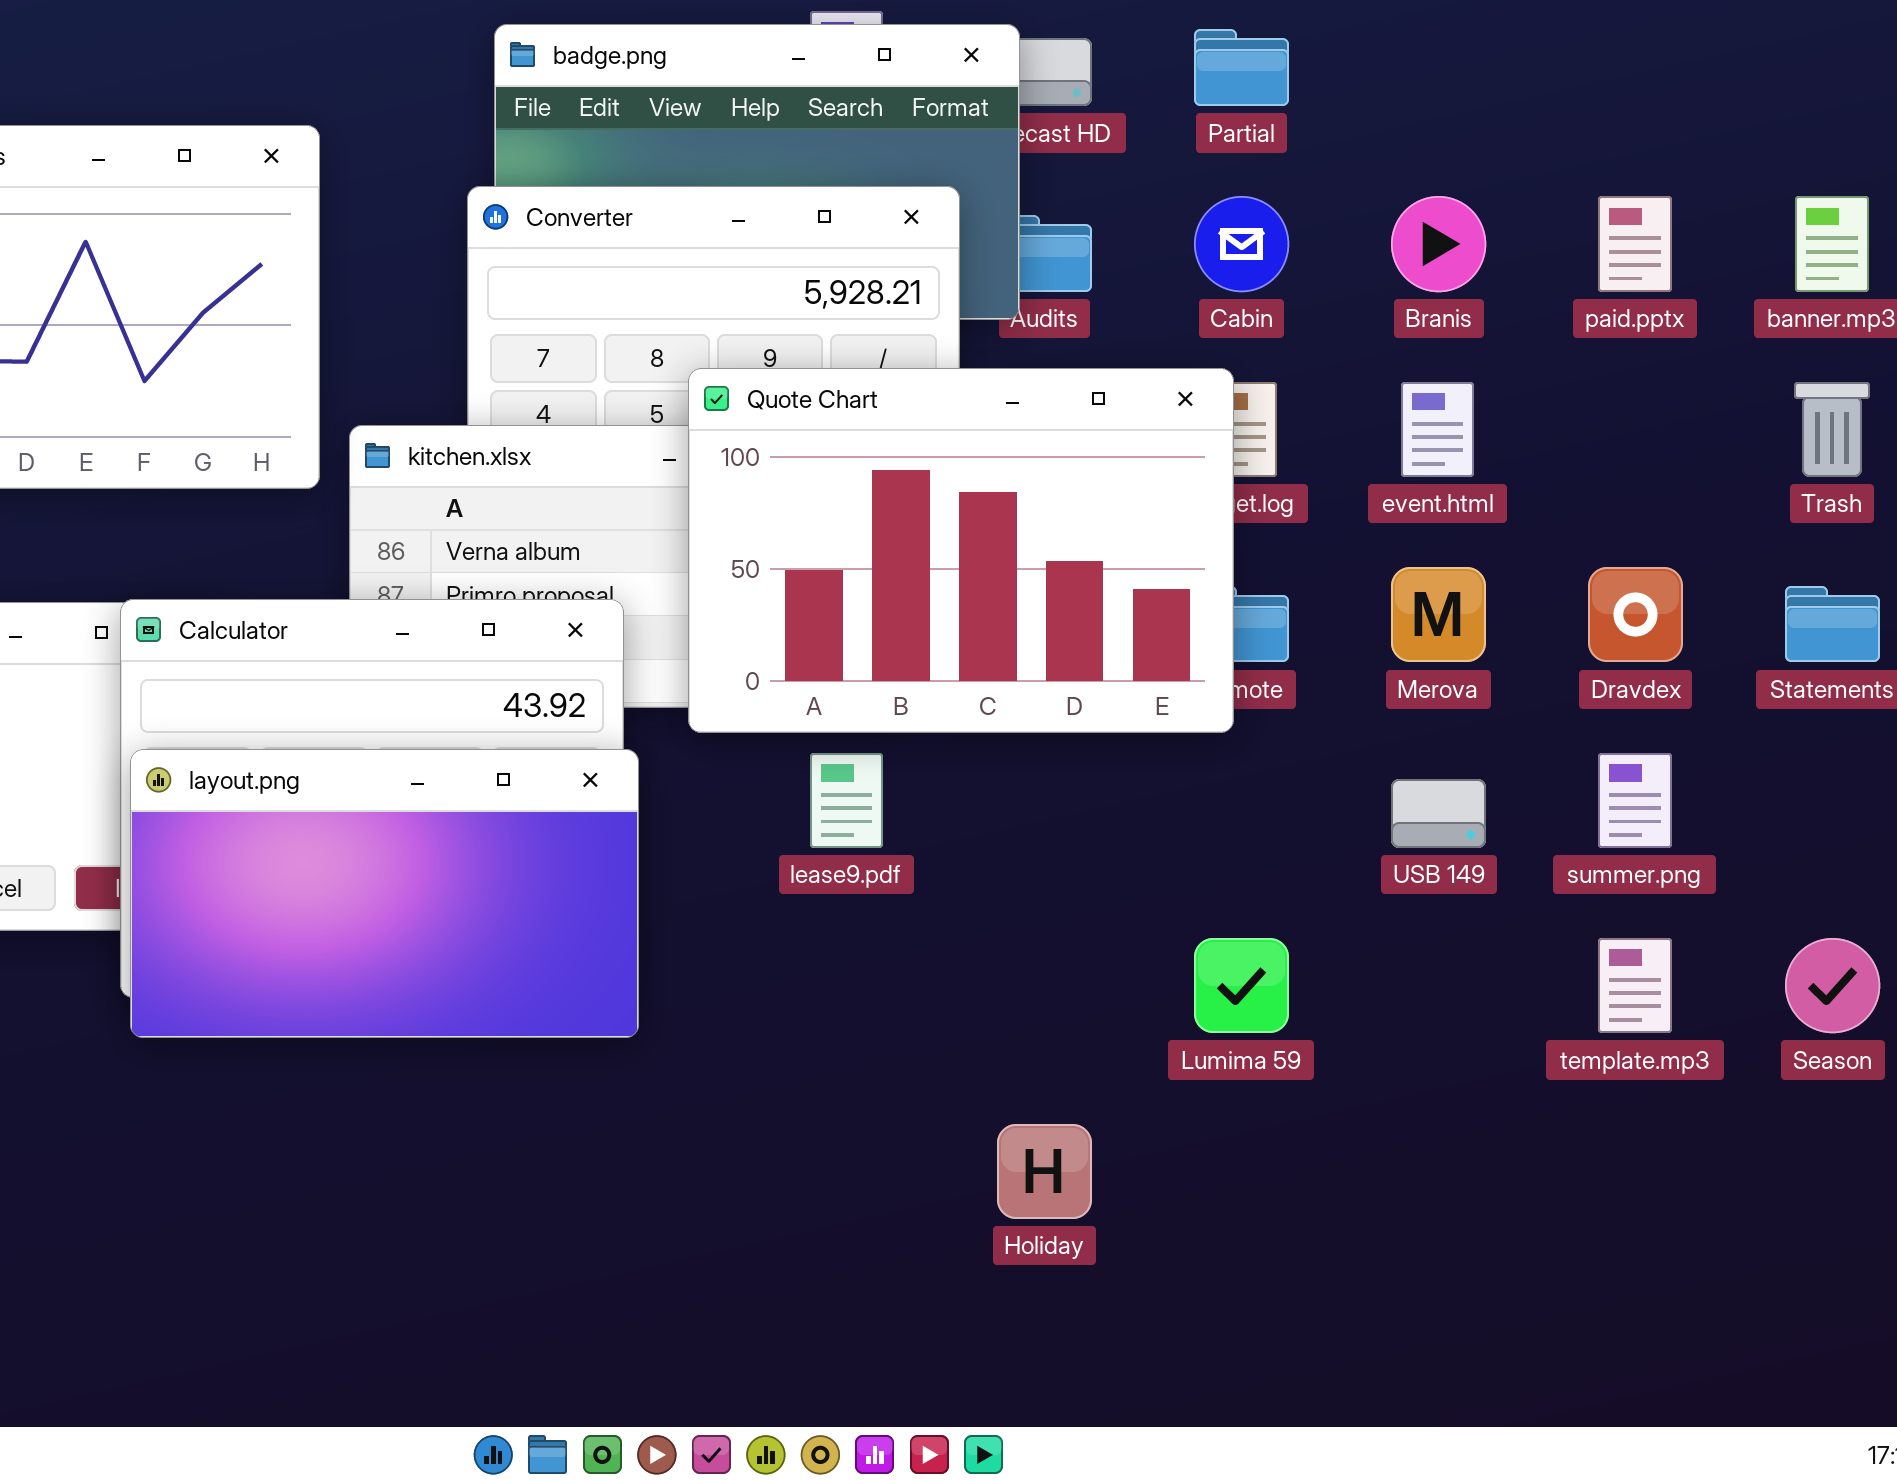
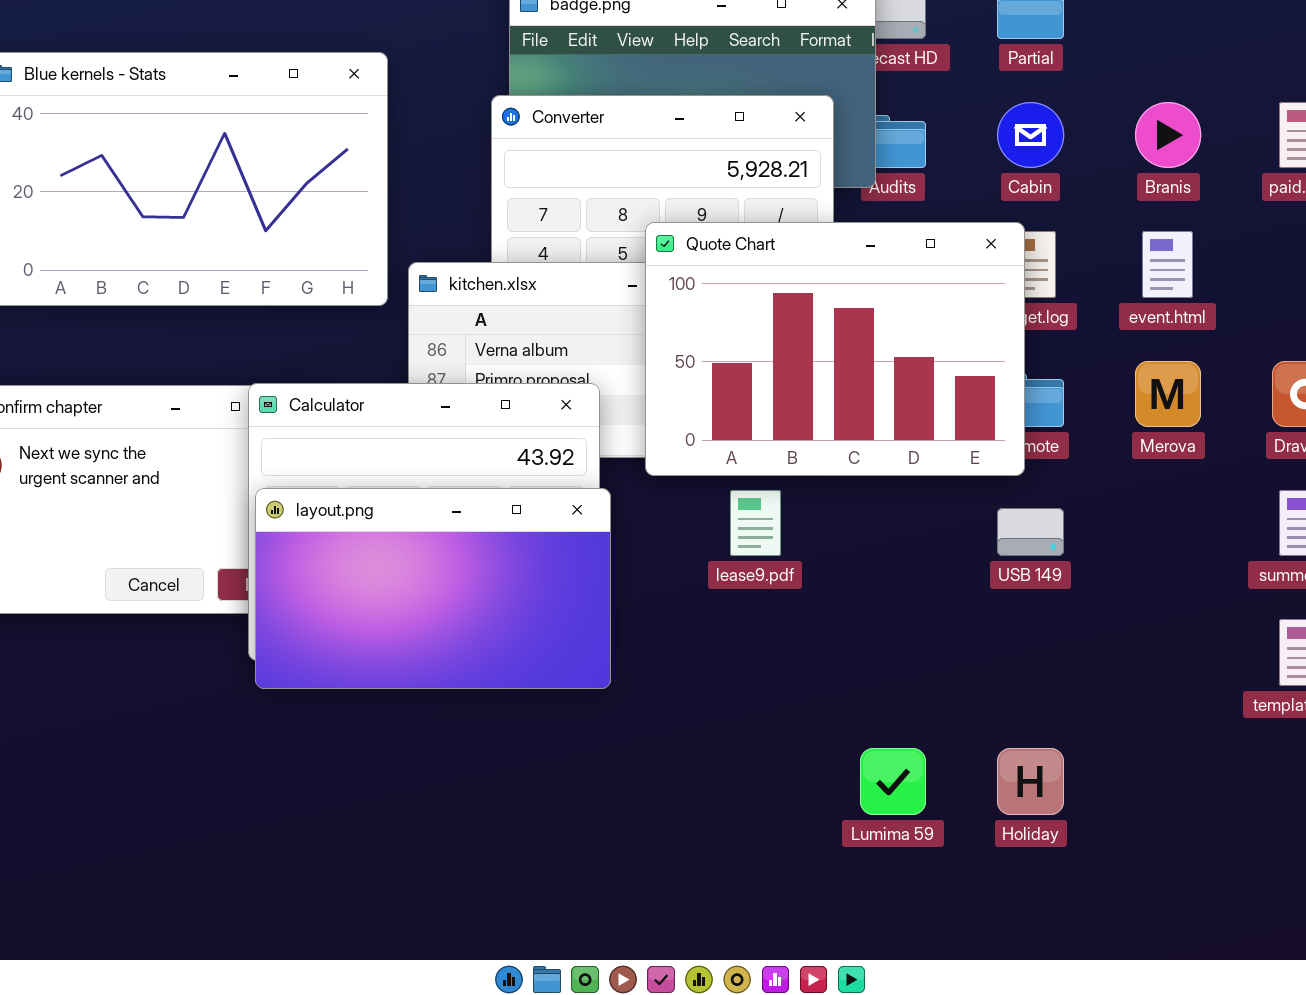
USB 149: [1391,779,1486,848] -> [997,508,1064,556], moved
Lumima 59: [1194,938,1289,1033] -> [860,748,926,815], moved
Holiday: [997,1124,1092,1219] -> [997,748,1064,815], moved

